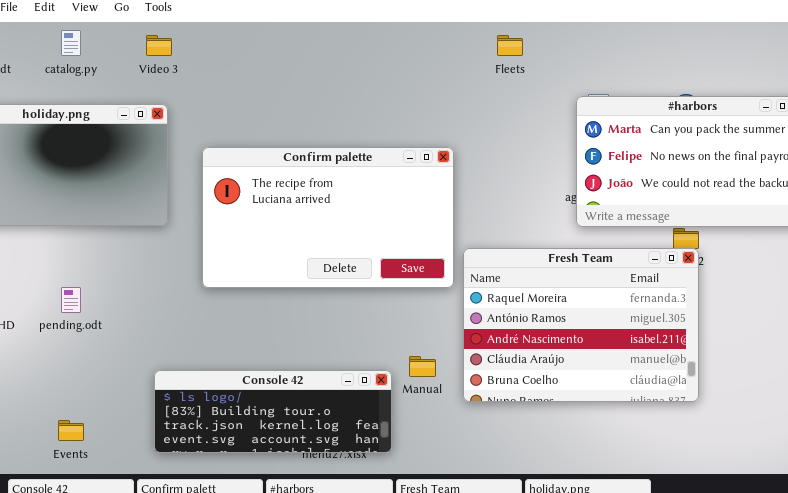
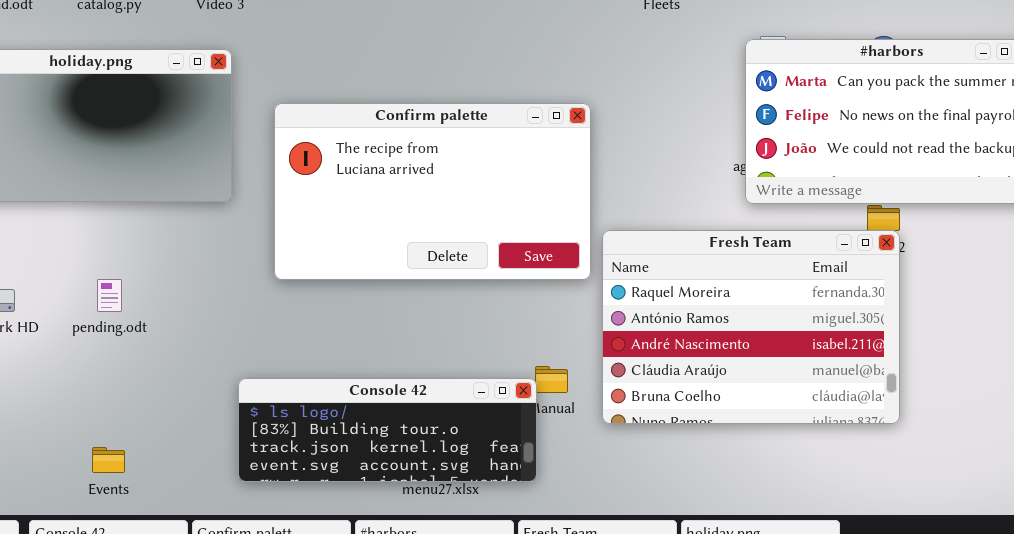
Console 42: [154,370,392,453] -> [238,378,537,482], moved

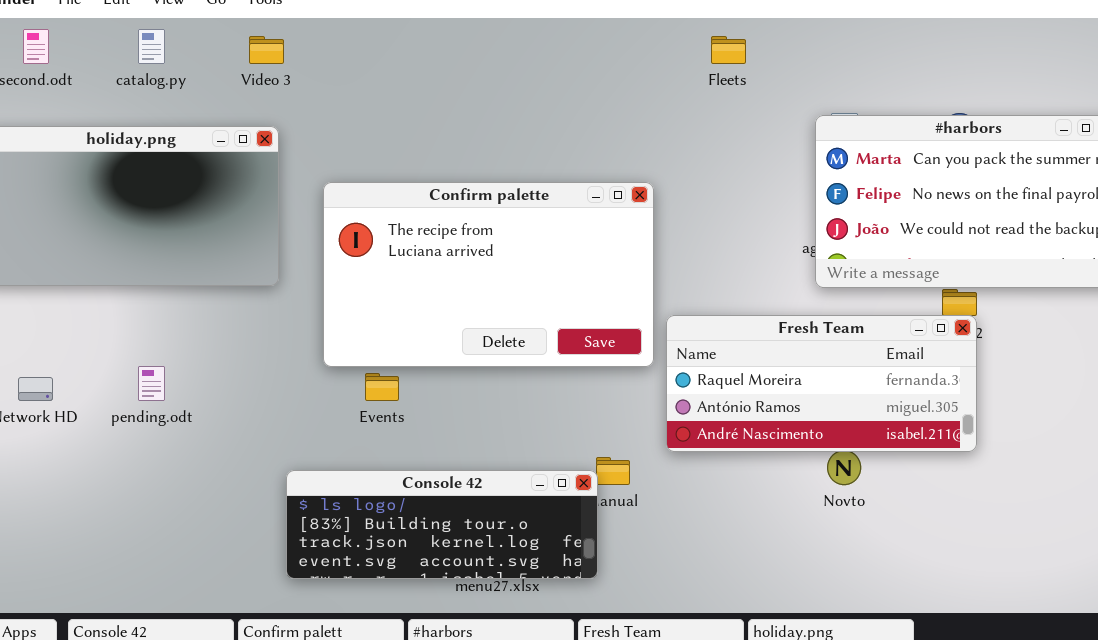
Fresh Team: [602,230,900,424] -> [666,315,977,452], resized
Events: [92,447,125,473] -> [365,373,399,401], moved

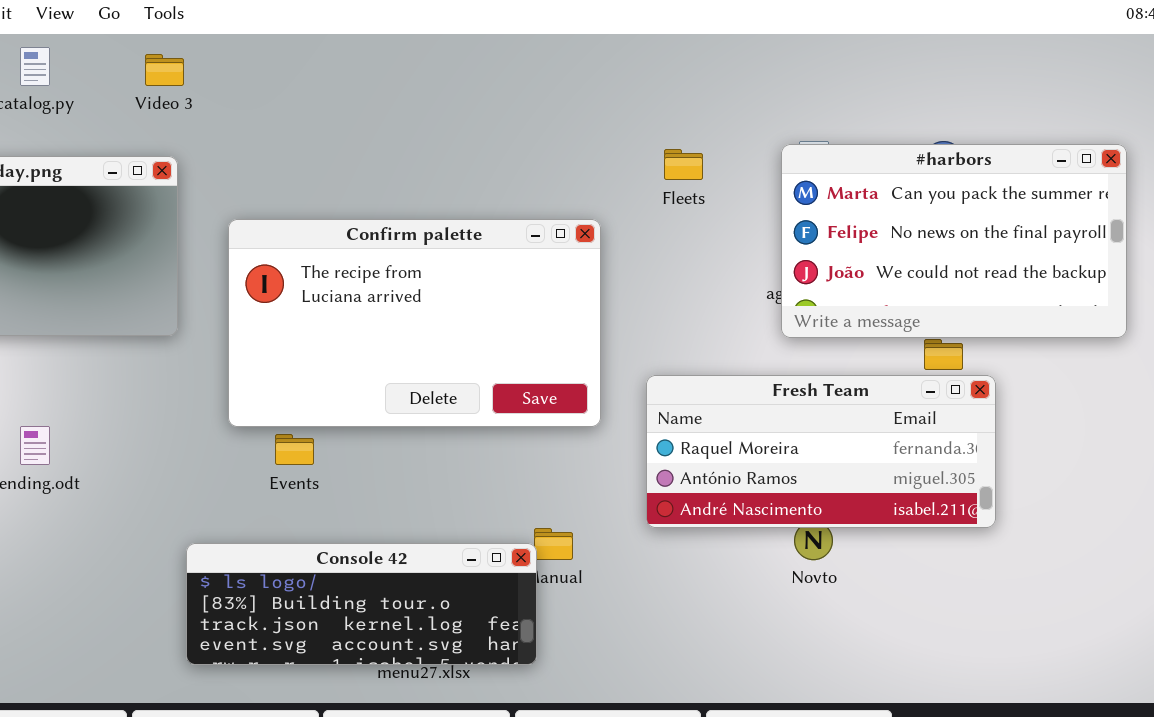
Fleets: [711,36,746,64] -> [664,149,703,180], moved
Fresh Team: [666,315,977,452] -> [646,375,996,528], moved

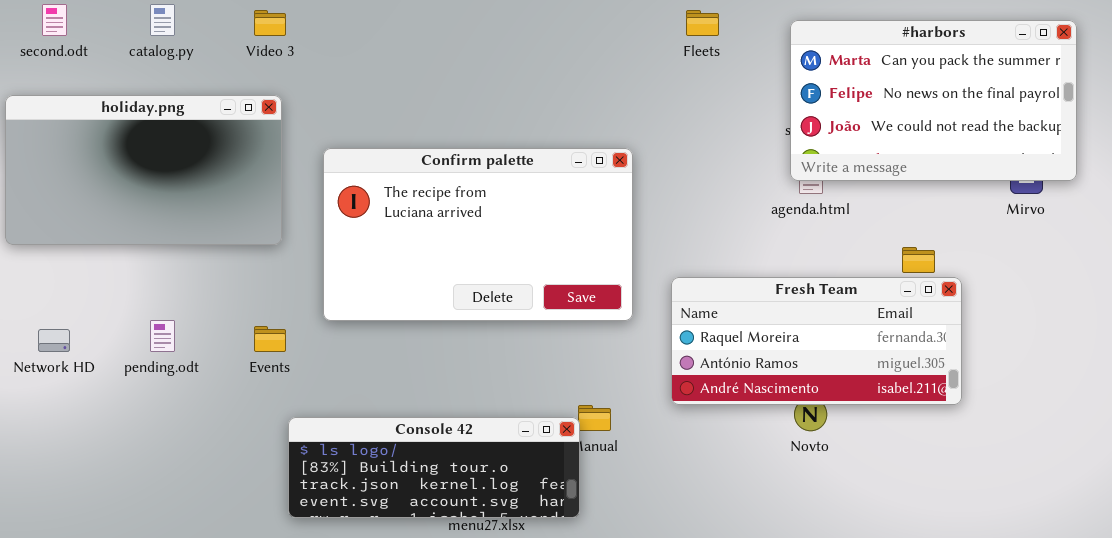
#harbors: [781,144,1127,338] -> [790,20,1077,181], moved
Fleets: [664,149,703,180] -> [686,10,719,36], moved
Events: [275,434,314,465] -> [254,326,286,352], moved

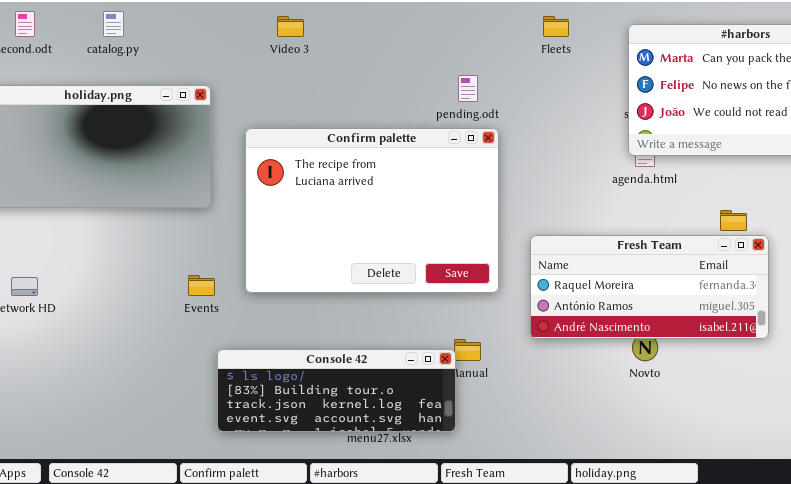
Video 3: [254,10,286,36] -> [277,16,304,37], moved
Confirm palette: [323,148,633,321] -> [245,128,499,293], resized
pending.odt: [150,320,175,352] -> [458,75,478,102], moved

